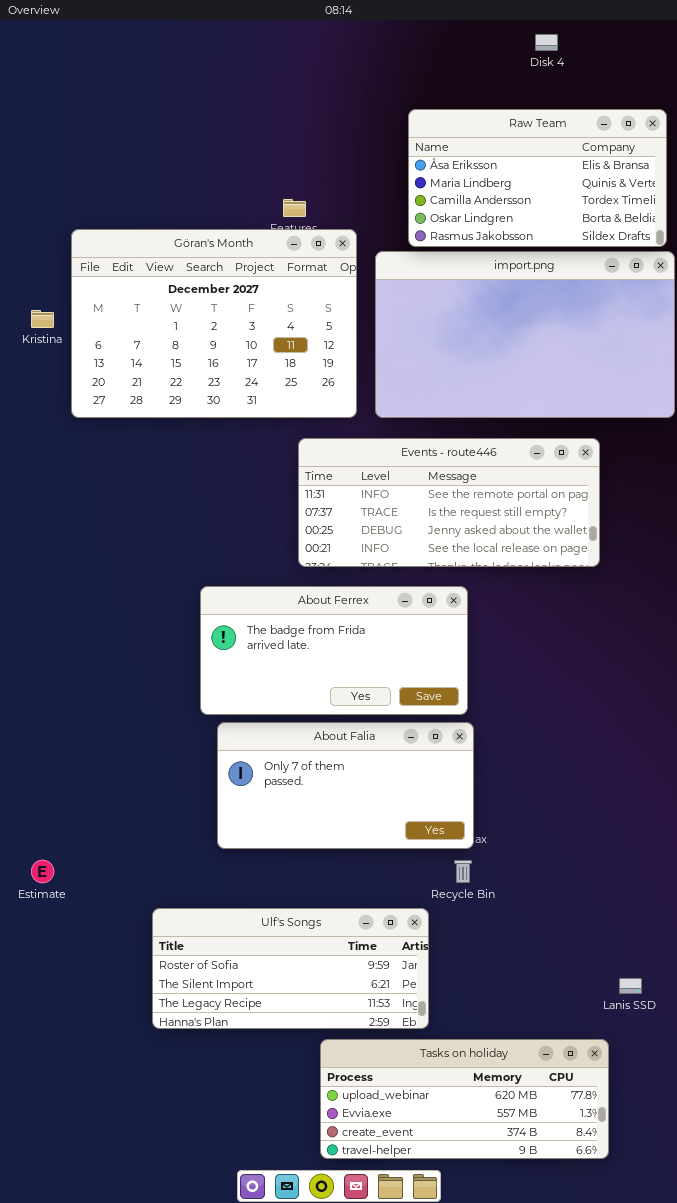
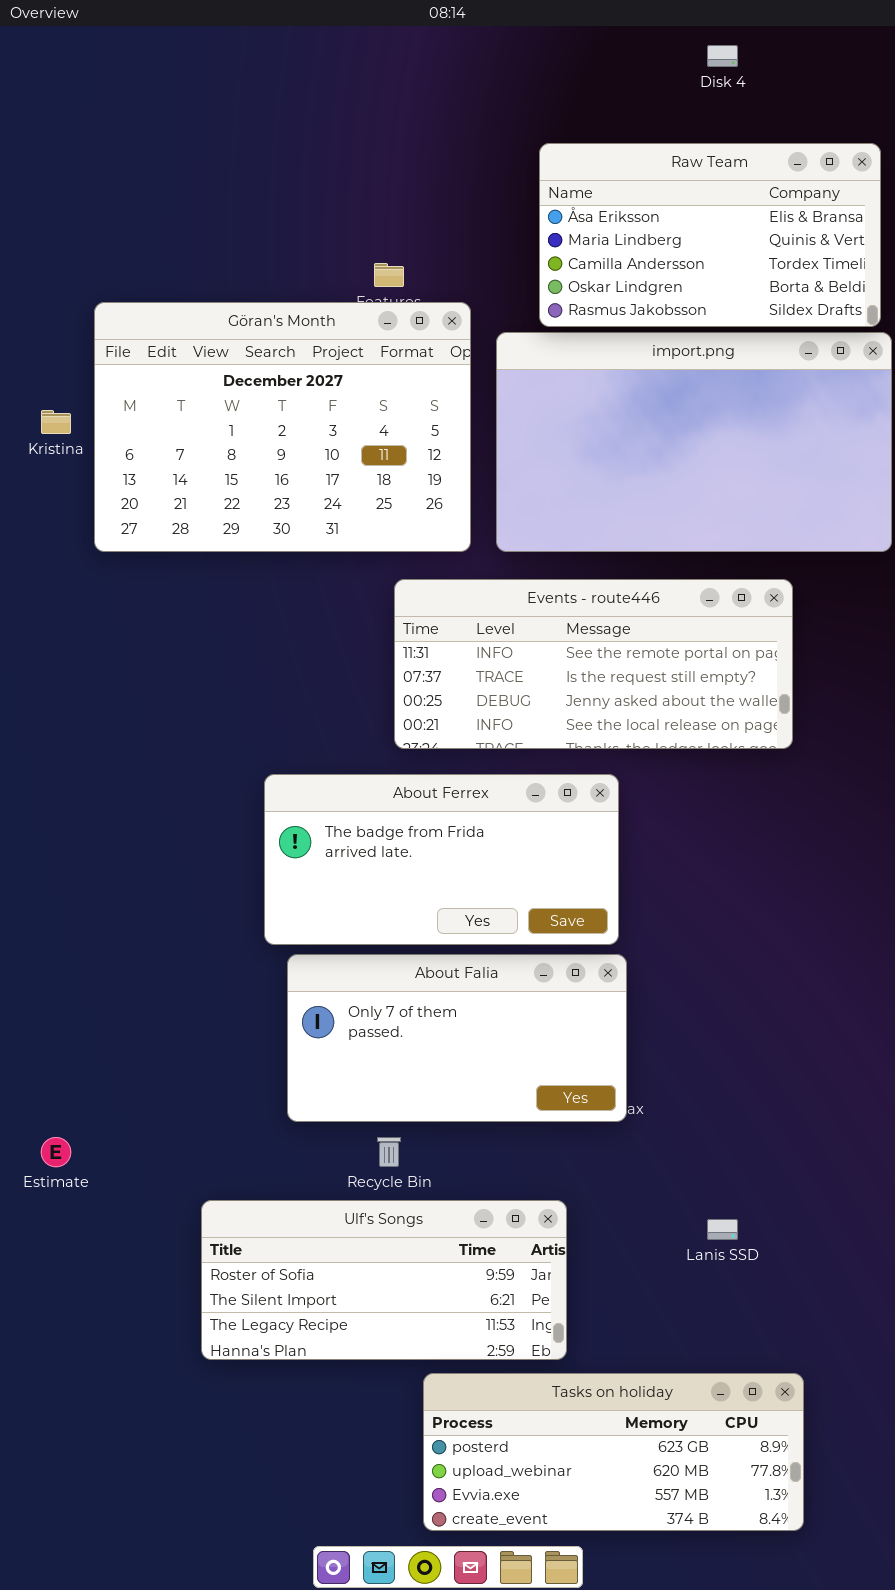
Recycle Bin: [454,860,472,883] -> [377,1137,401,1167], moved
Lanis SSD: [619,978,642,994] -> [707,1219,738,1240], moved
Tasks on holiday: [320,1039,609,1159] -> [423,1373,804,1531], scrolled up 1 row

